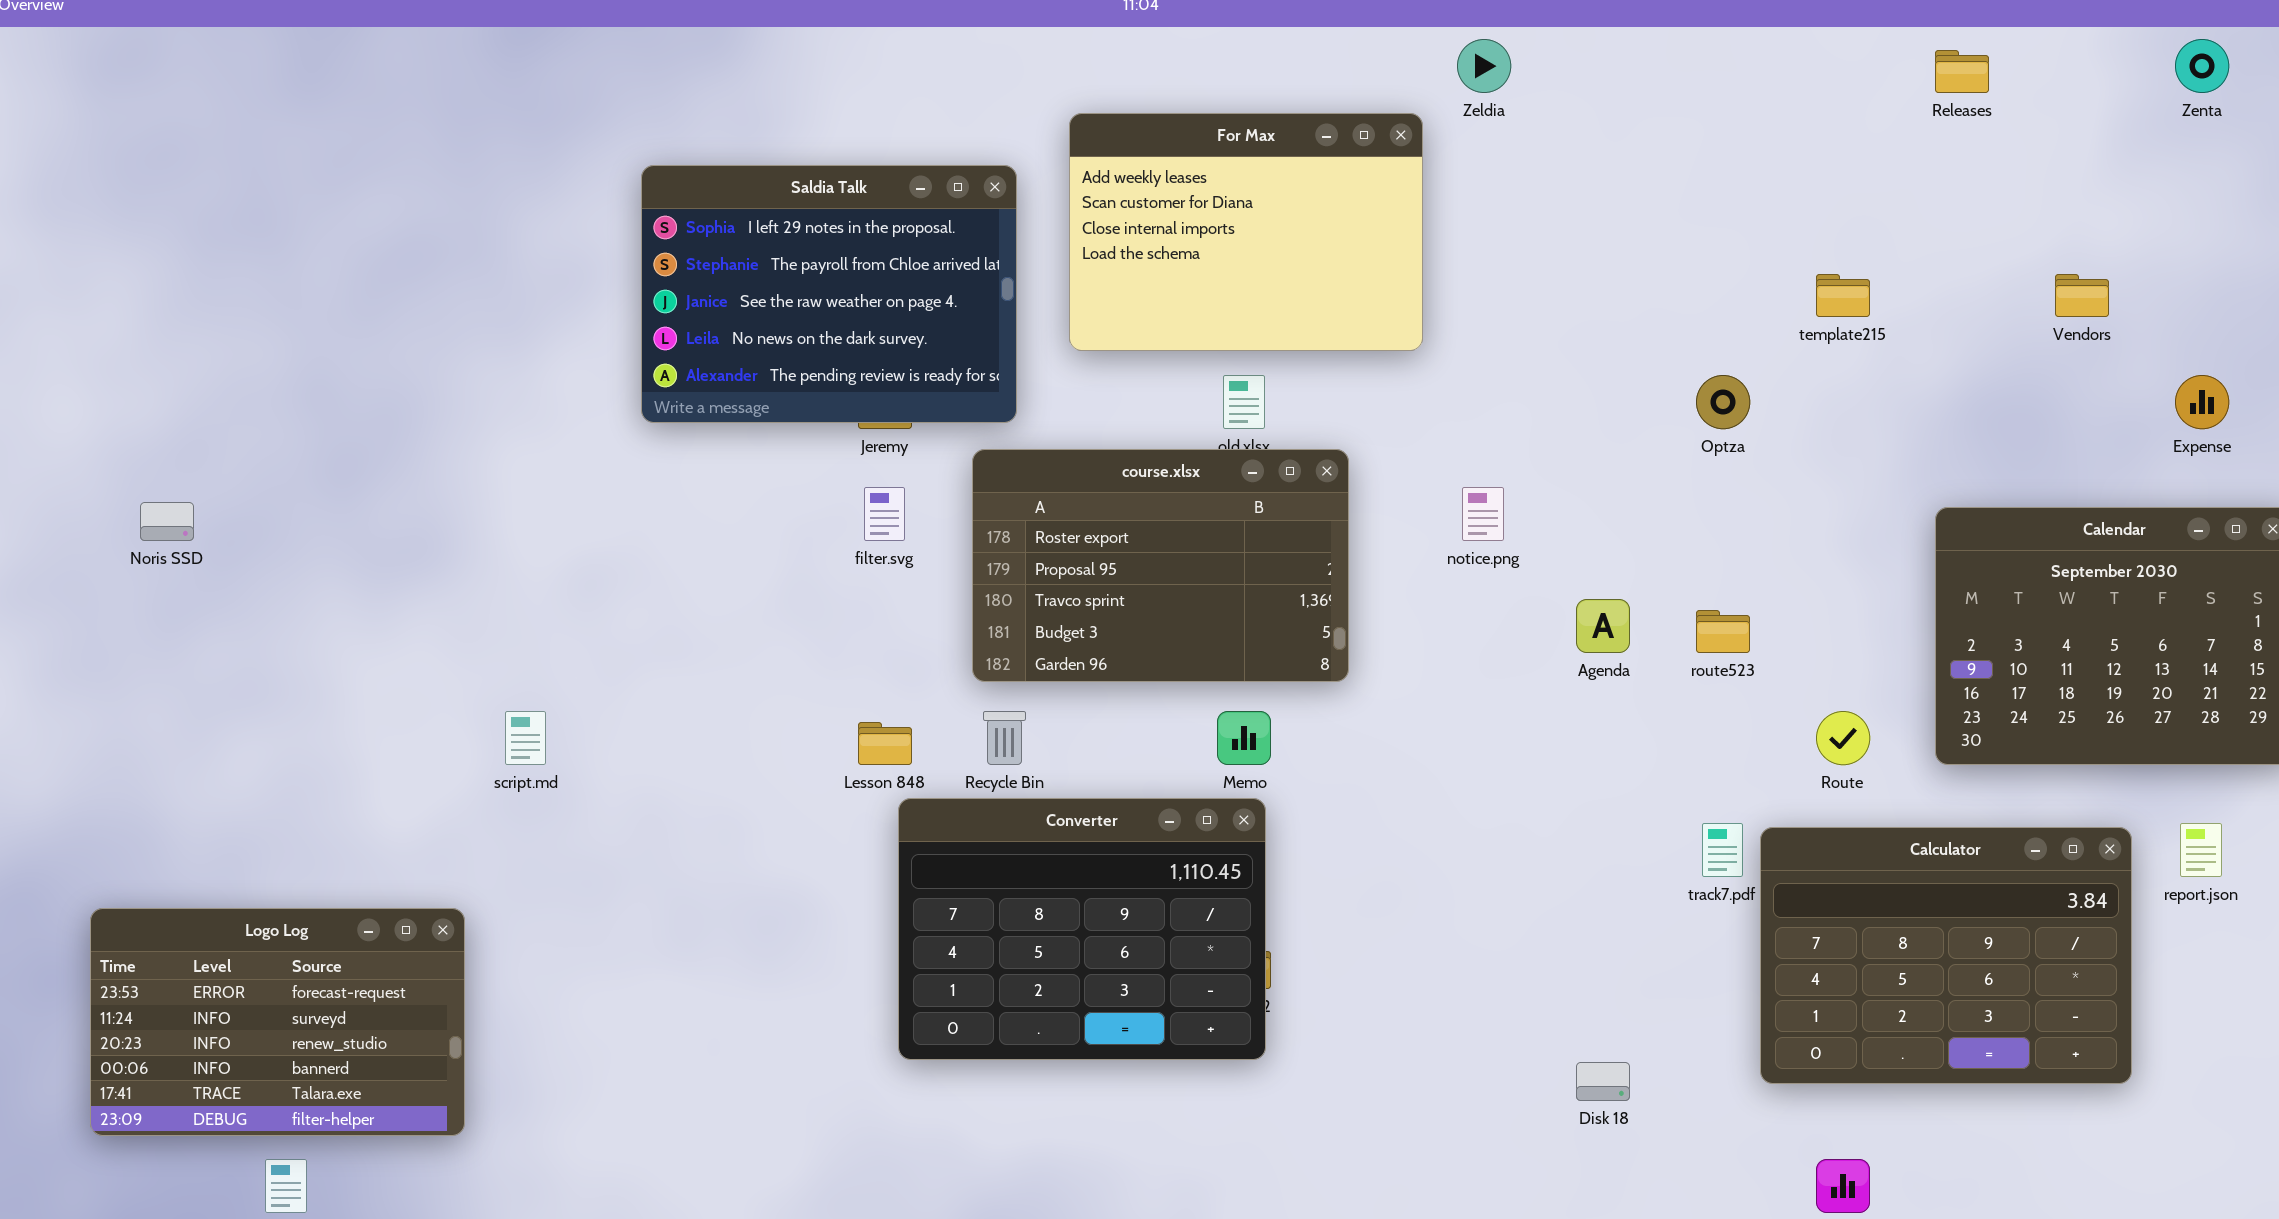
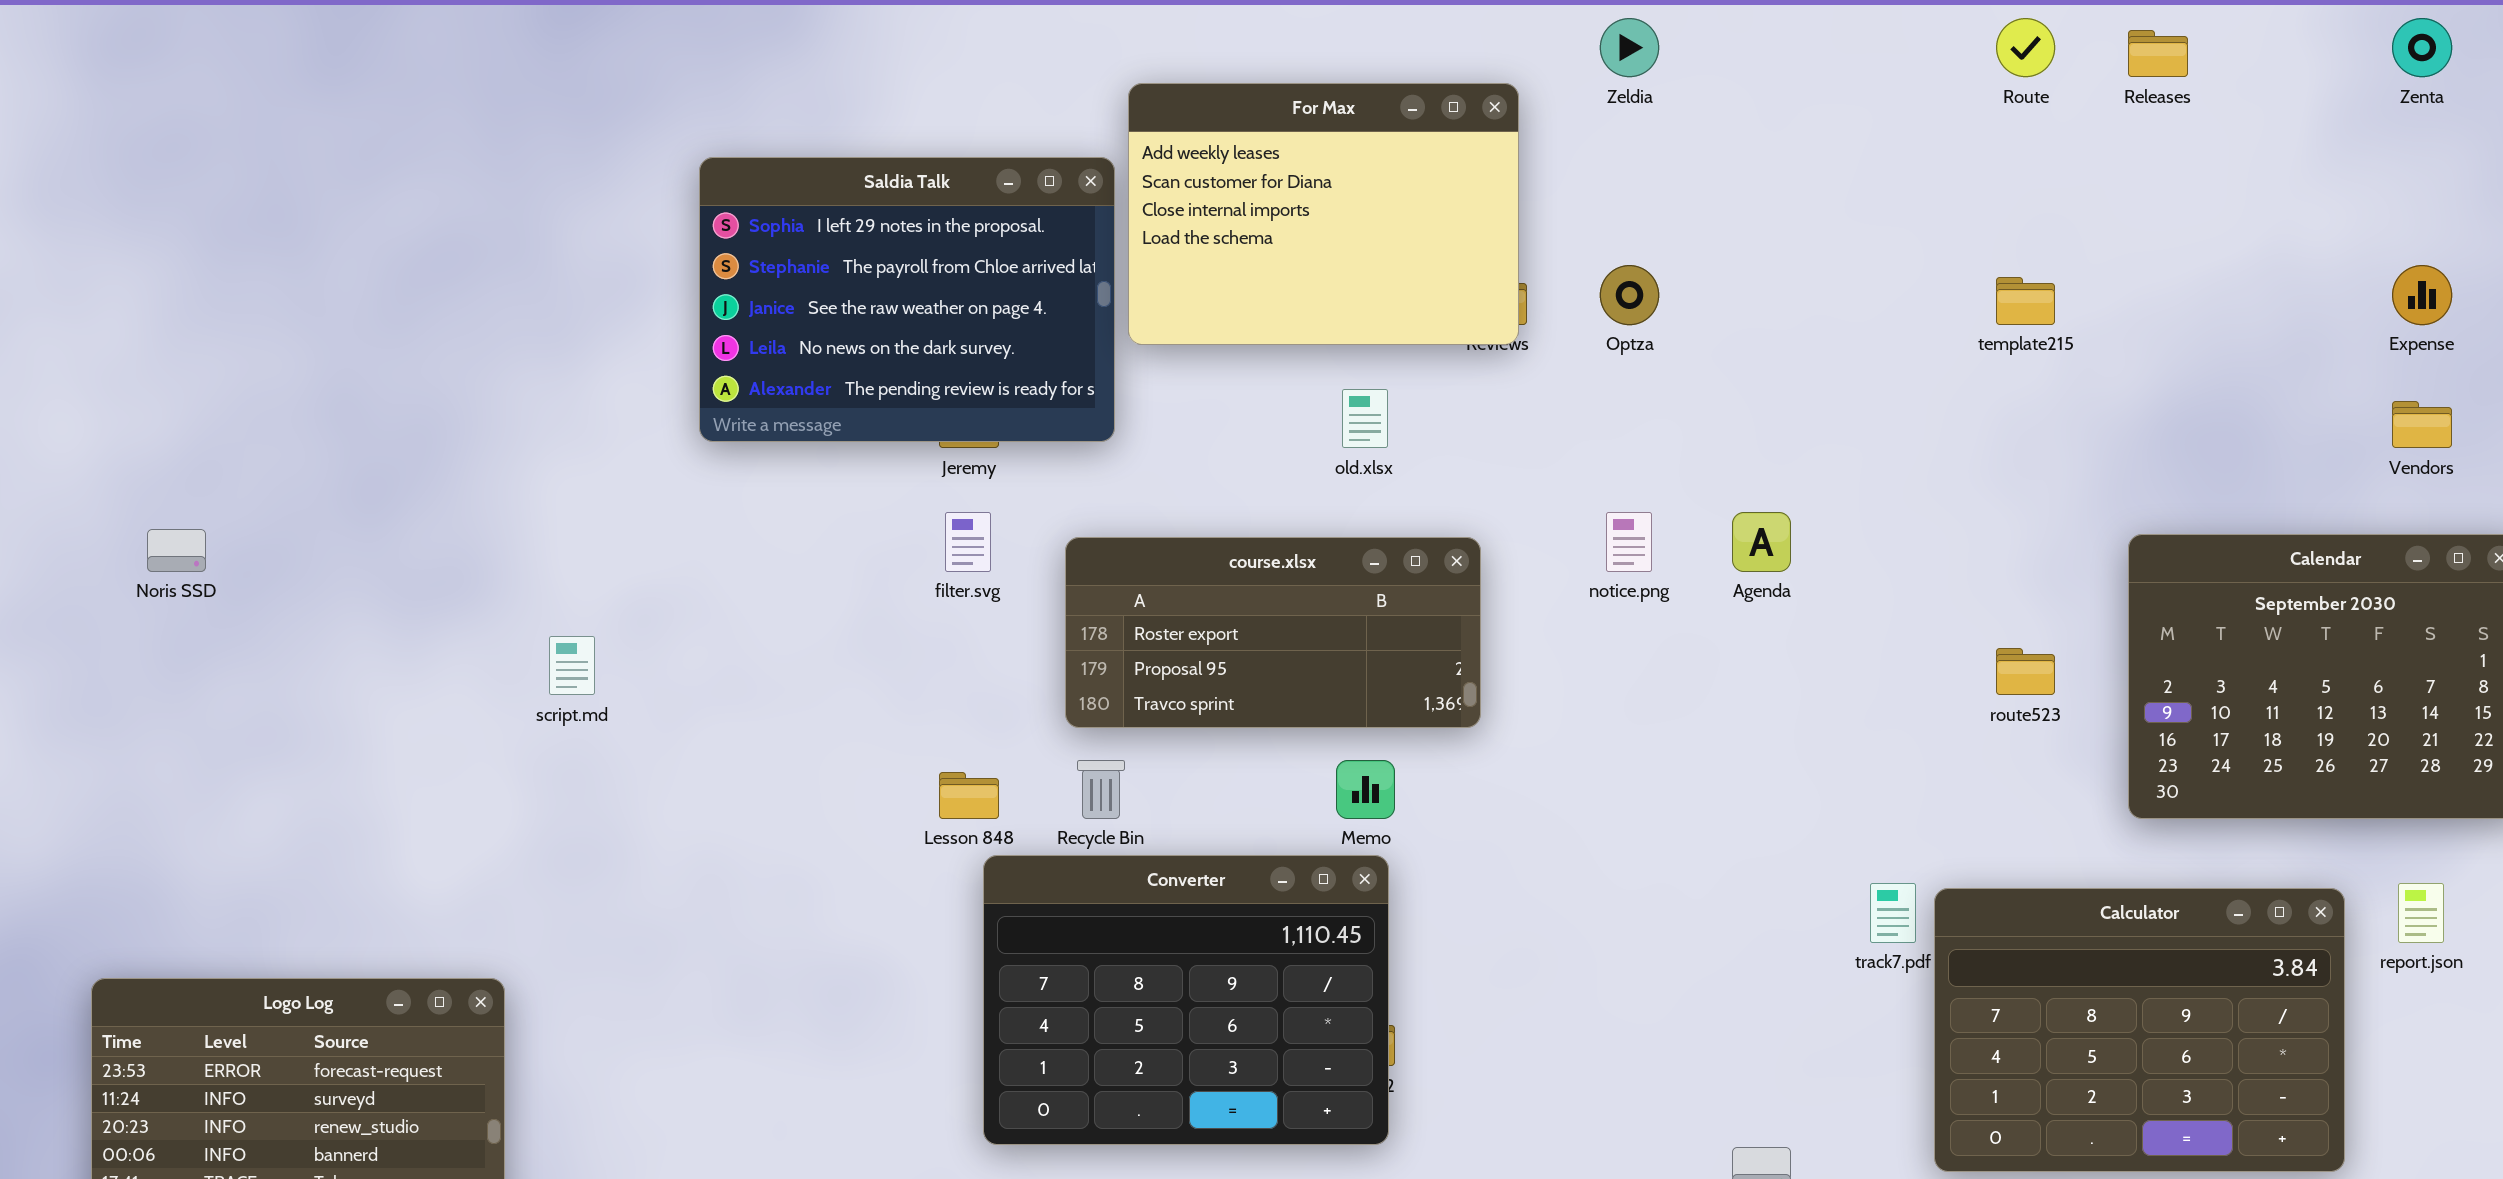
For Max: [1069,113,1423,351] -> [1128,83,1519,345], moved
Vendors: [2055,274,2109,317] -> [2392,401,2452,448], moved
Optza: [1696,375,1750,429] -> [1600,265,1659,325], moved
Expense: [2175,375,2229,429] -> [2392,265,2452,325], moved
course.xlsx: [972,449,1349,682] -> [1065,537,1481,728], resized
Agenda: [1576,599,1630,653] -> [1732,512,1791,572], moved
route523: [1696,610,1750,653] -> [1996,648,2055,695], moved
script.md: [505,711,546,765] -> [549,636,595,695], moved
Route: [1816,711,1870,765] -> [1996,18,2055,77], moved

